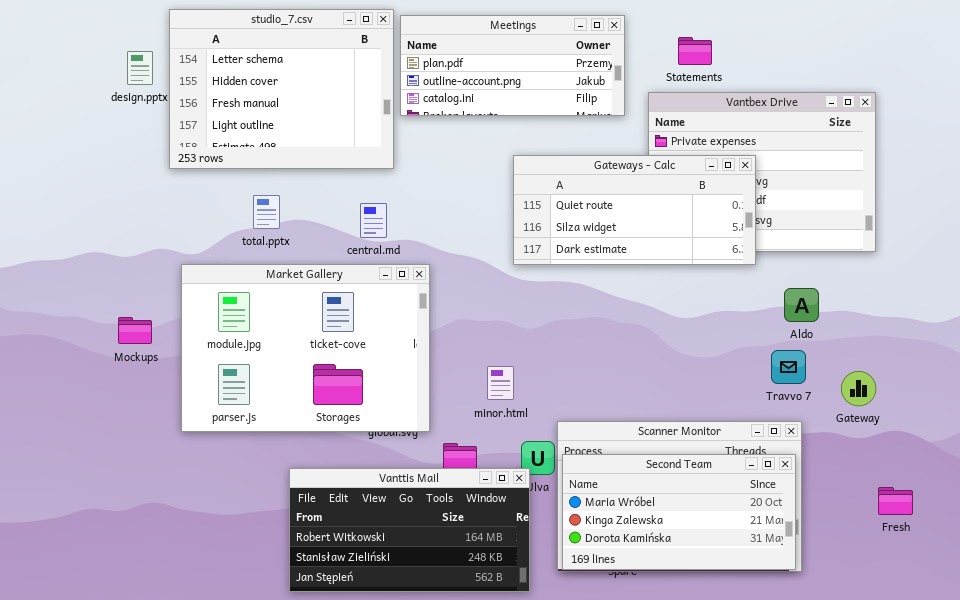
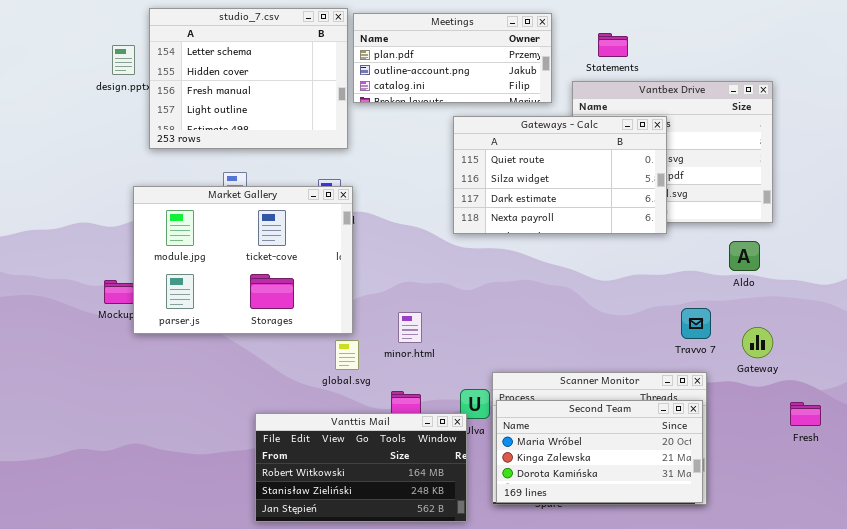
Gateways - Calc: [513,155,756,265] -> [453,116,667,234], resized
Market Gallery: [181,264,430,432] -> [133,186,353,334], moved
Aldo: [784,288,819,322] -> [729,241,760,271], moved
minor.html: [487,366,514,400] -> [398,312,422,343], moved
Fresh: [878,487,913,515] -> [790,402,821,426], moved

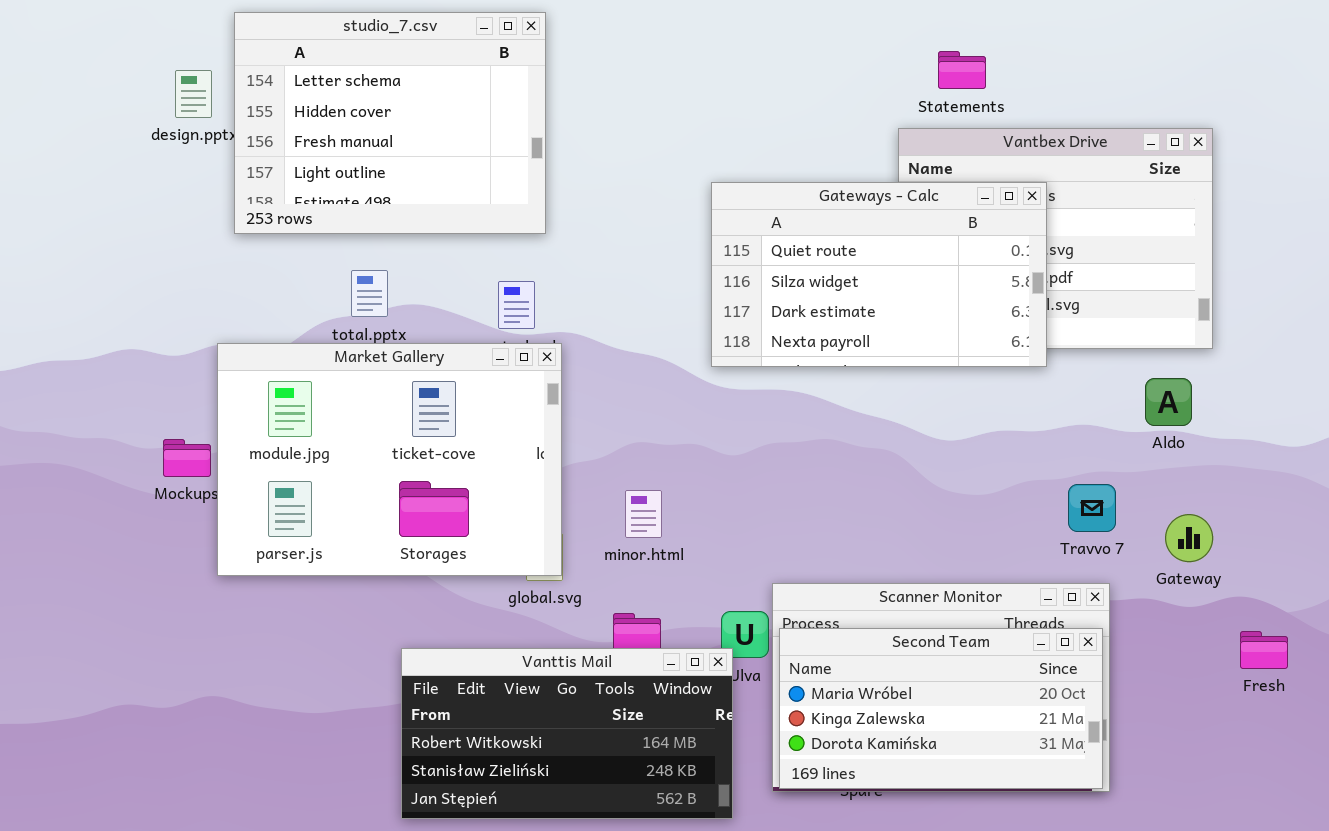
Meetings: [353,13,552,103] -> none, closed
Market Gallery: [133,186,353,334] -> [217,343,562,576], moved

